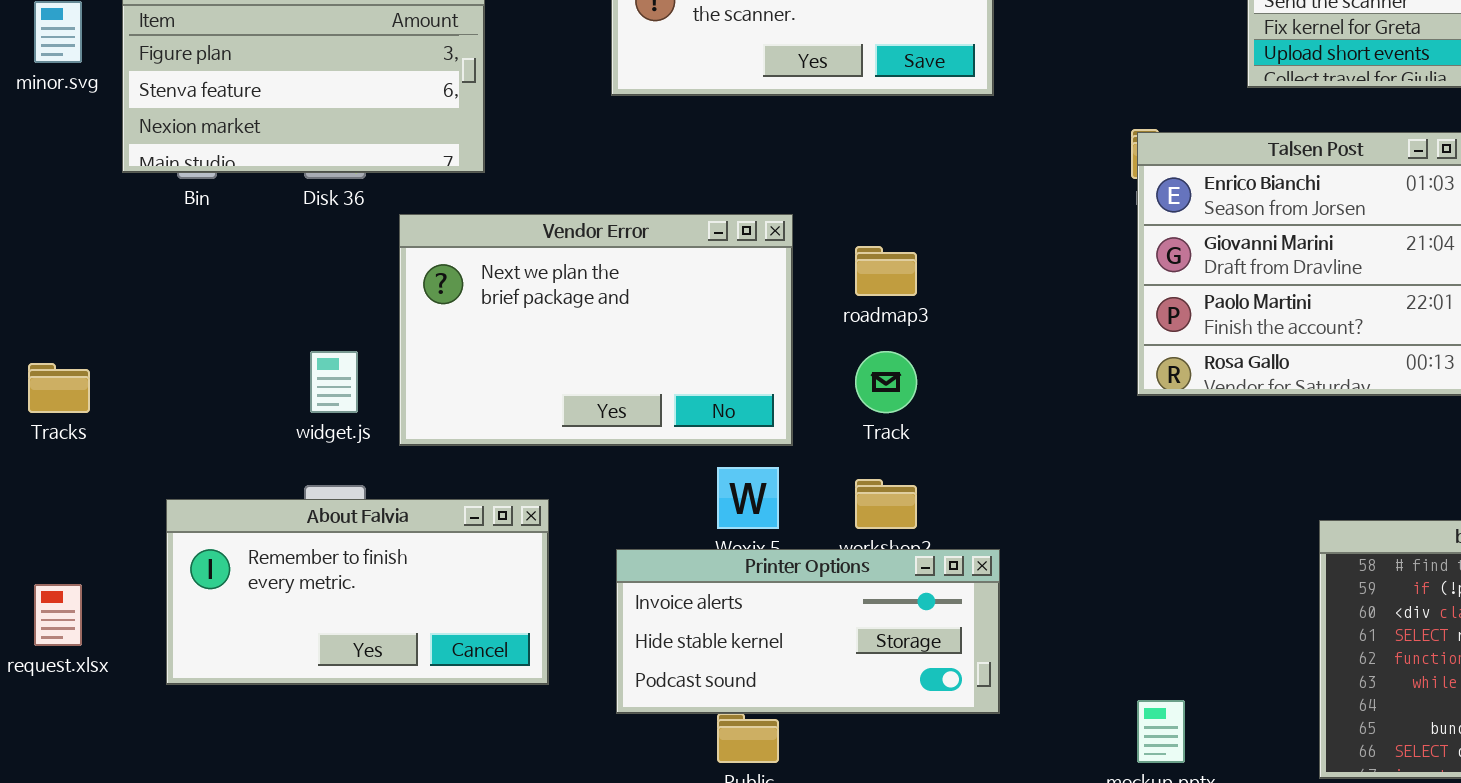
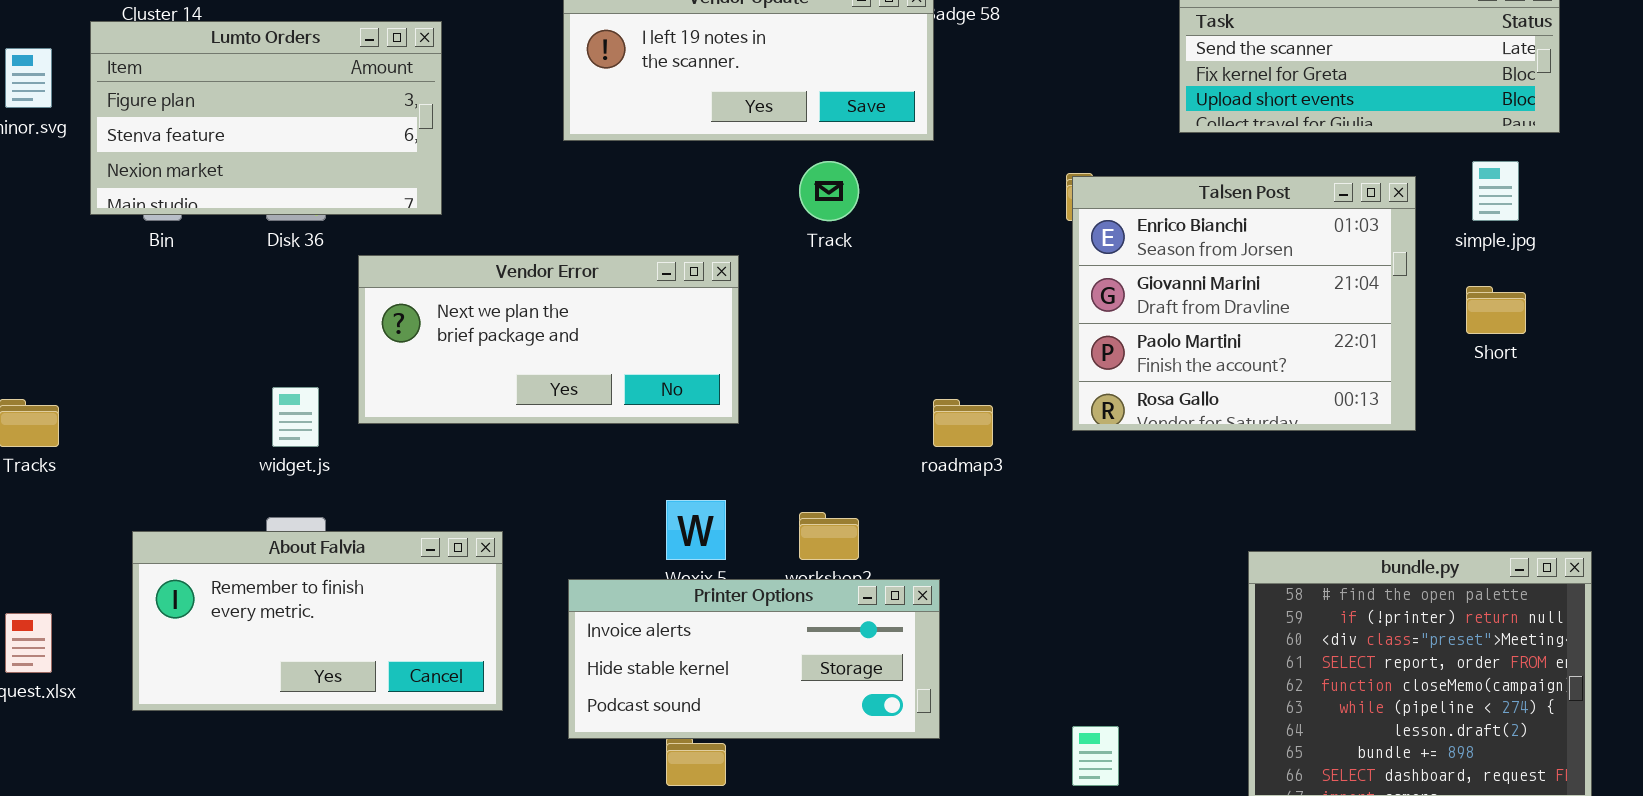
Vendor Error: [399,214,793,446] -> [358,255,739,424], resized
roadmap3: [855,246,917,296] -> [933,399,993,447], moved
Track: [855,351,917,413] -> [799,161,859,221], moved

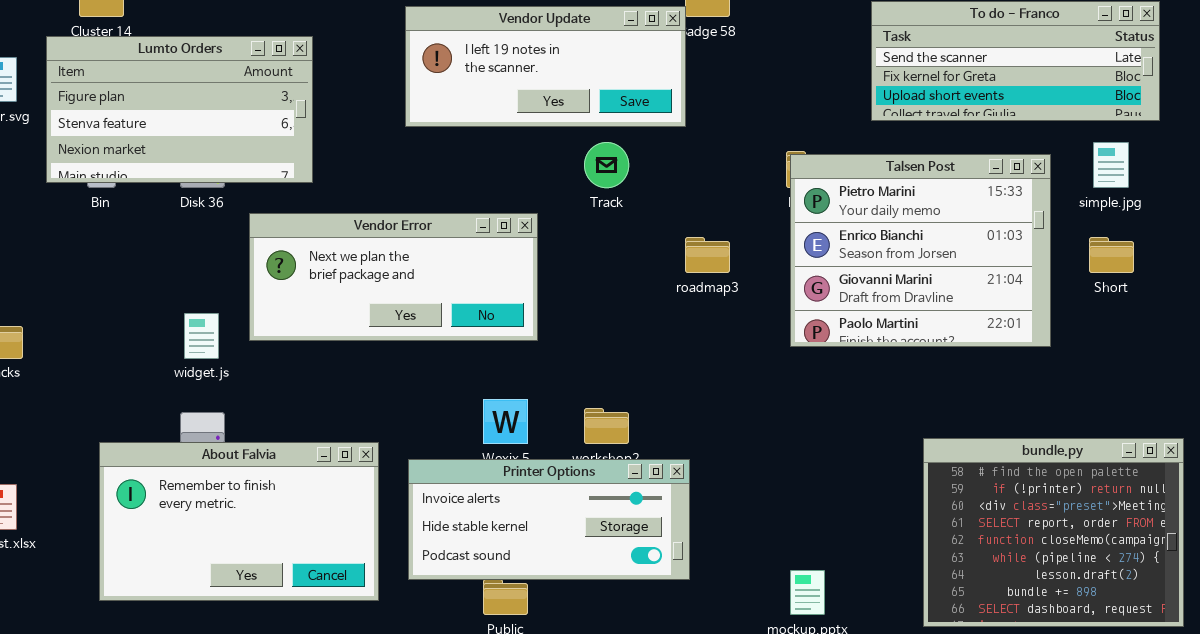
Talsen Post: [1072,176,1416,431] -> [790,154,1051,347], scrolled up 1 row
roadmap3: [933,399,993,447] -> [685,237,730,273], moved
About Falvia: [132,531,503,711] -> [99,442,379,601], moved, resized

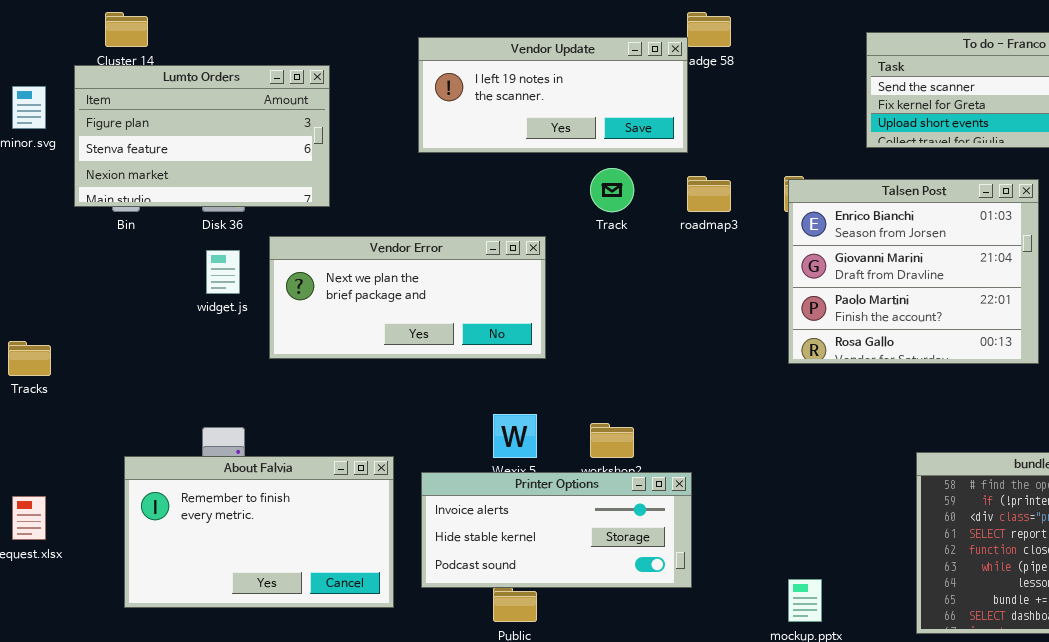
Talsen Post: [790,154,1051,347] -> [788,179,1039,364], scrolled down 1 row
roadmap3: [685,237,730,273] -> [687,176,731,212], moved
widget.js: [184,313,219,359] -> [206,250,240,294], moved

